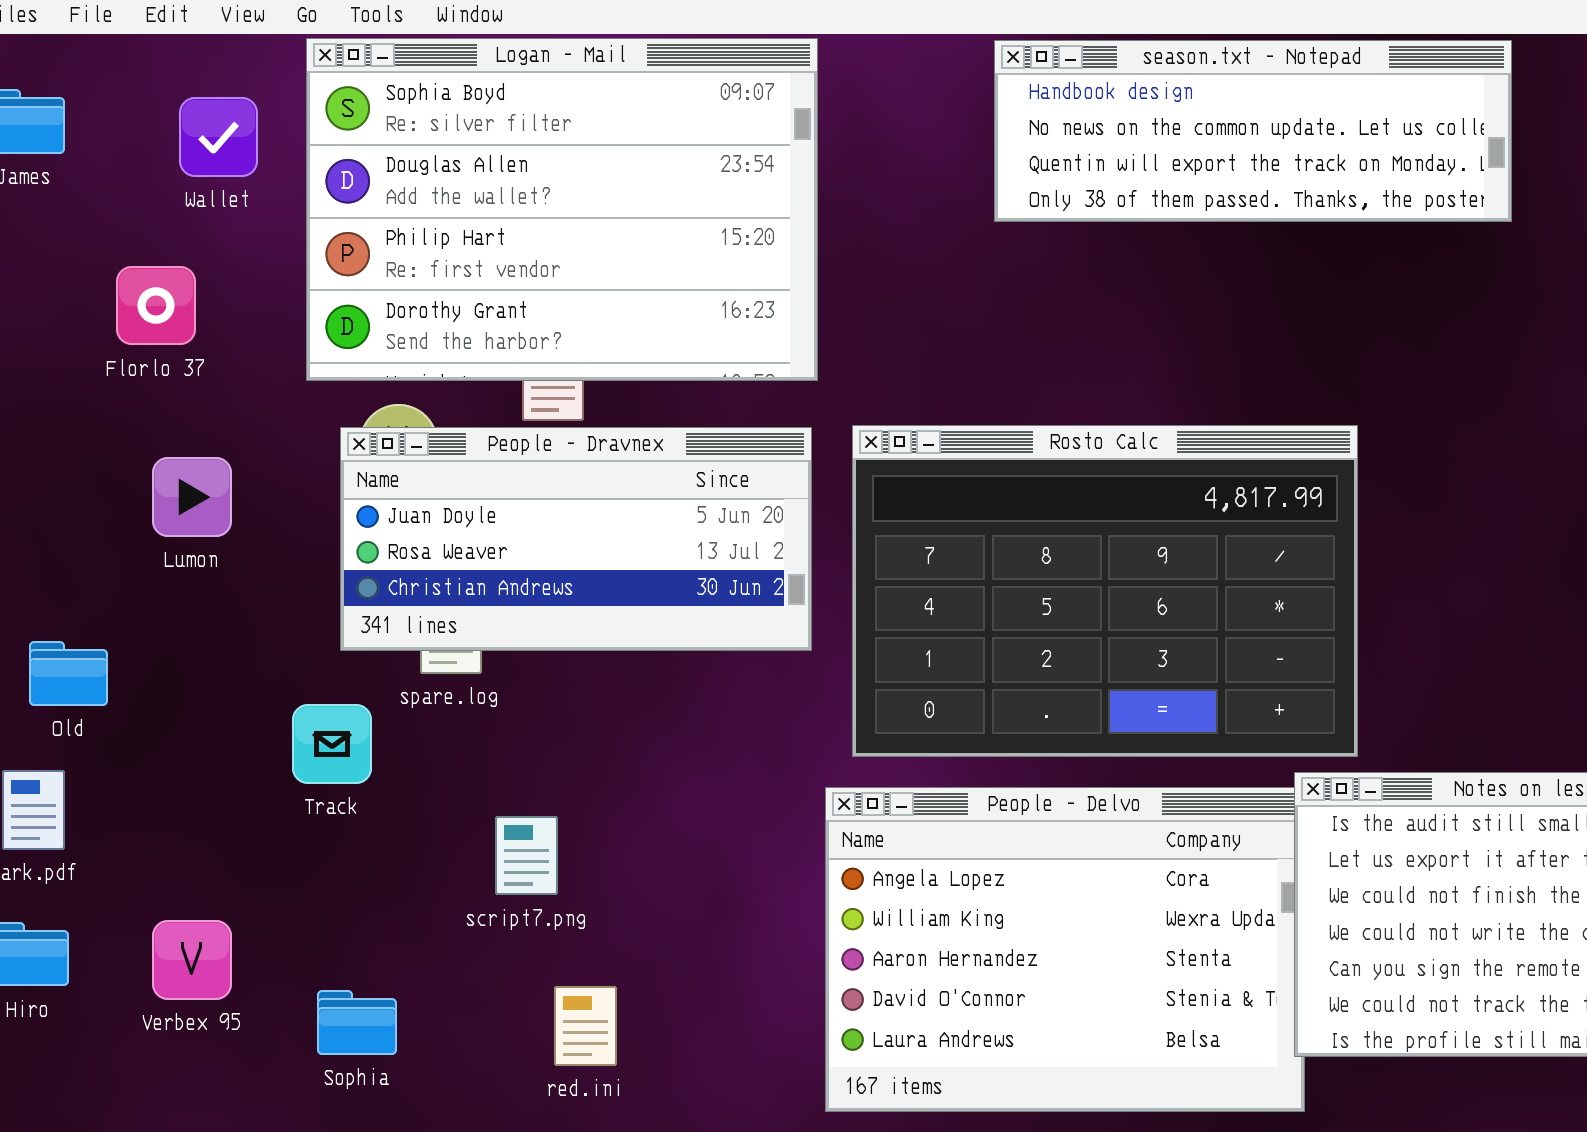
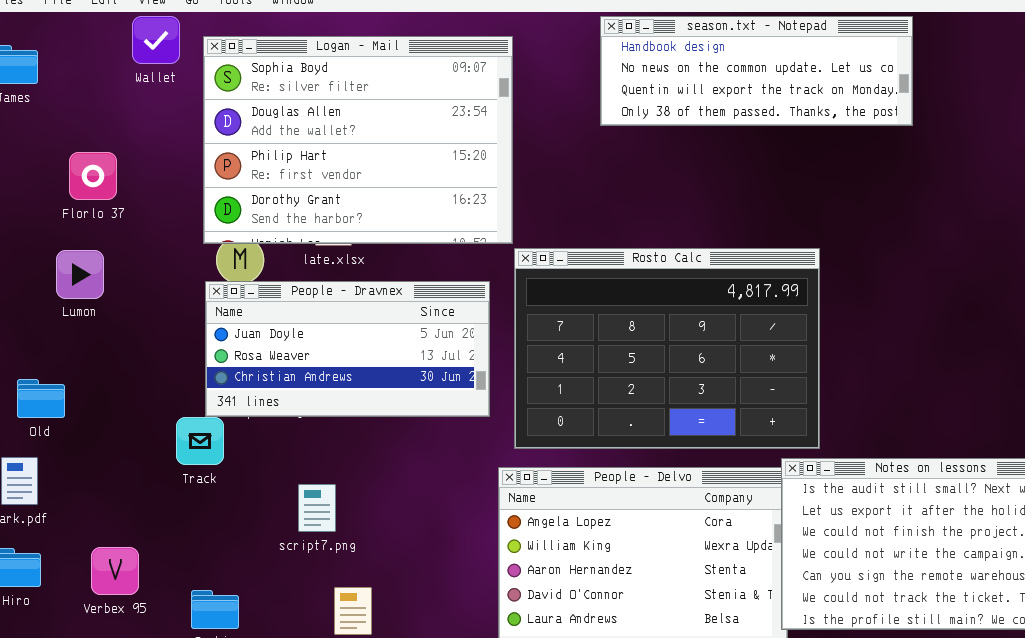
Logan - Mail: [306,38,818,381] -> [203,36,513,244], moved
Wallet: [179,97,258,177] -> [132,16,180,64], moved
People - Dravnex: [340,427,812,651] -> [205,281,490,417], moved
Lumon: [152,457,232,537] -> [56,250,104,299], moved

